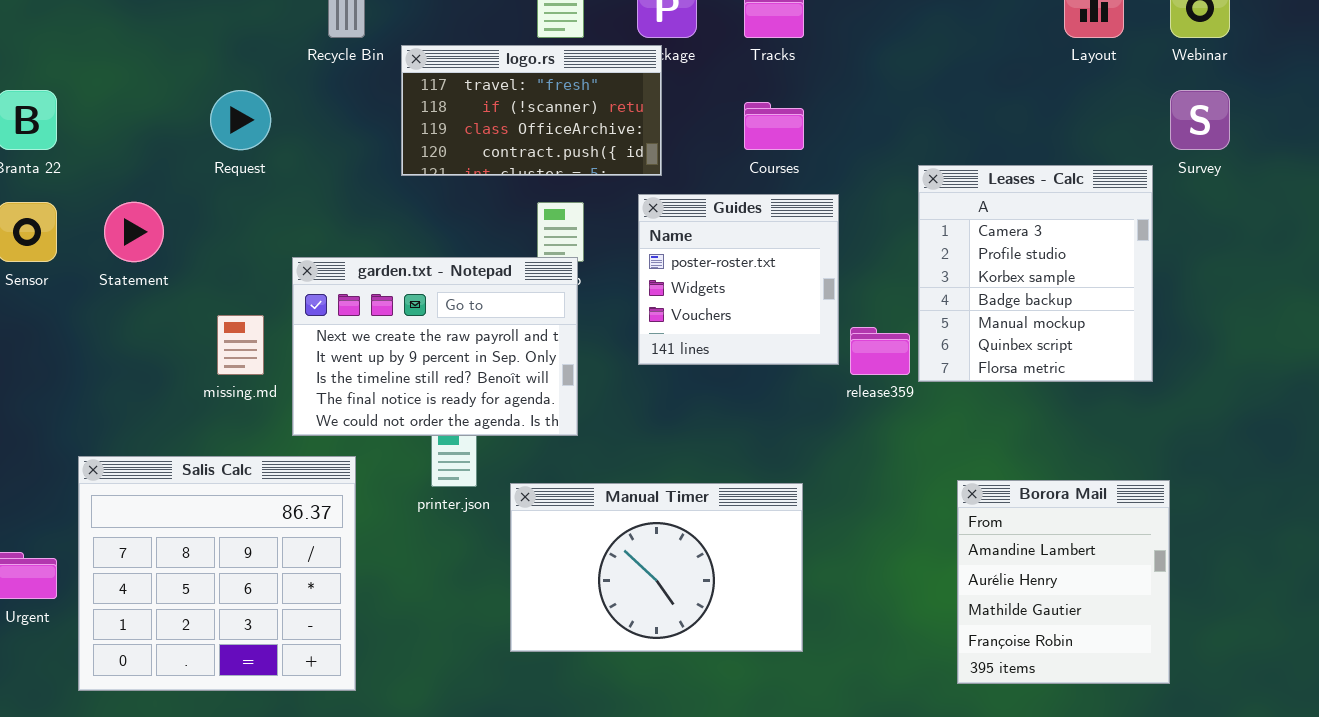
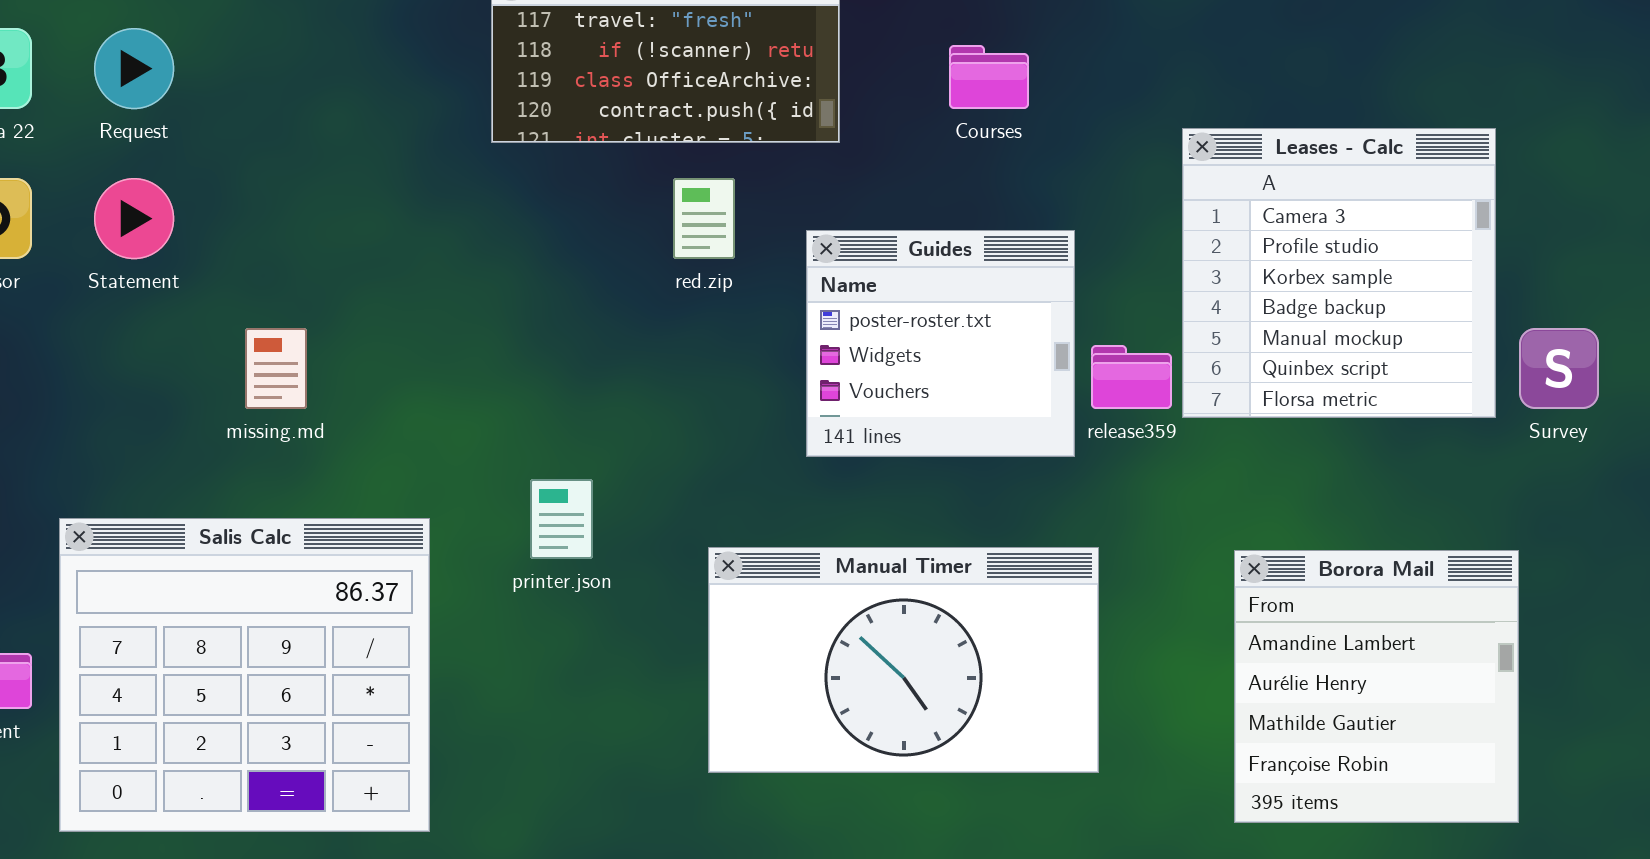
Request: [210,90,271,150] -> [94,28,174,109], moved
Survey: [1170,90,1230,150] -> [1519,328,1599,409], moved
Guides: [638,194,839,365] -> [806,230,1075,457], moved
garden.txt - Notepad: [292,257,578,436] -> none, closed
Manual Timer: [510,483,803,652] -> [708,547,1099,773], moved

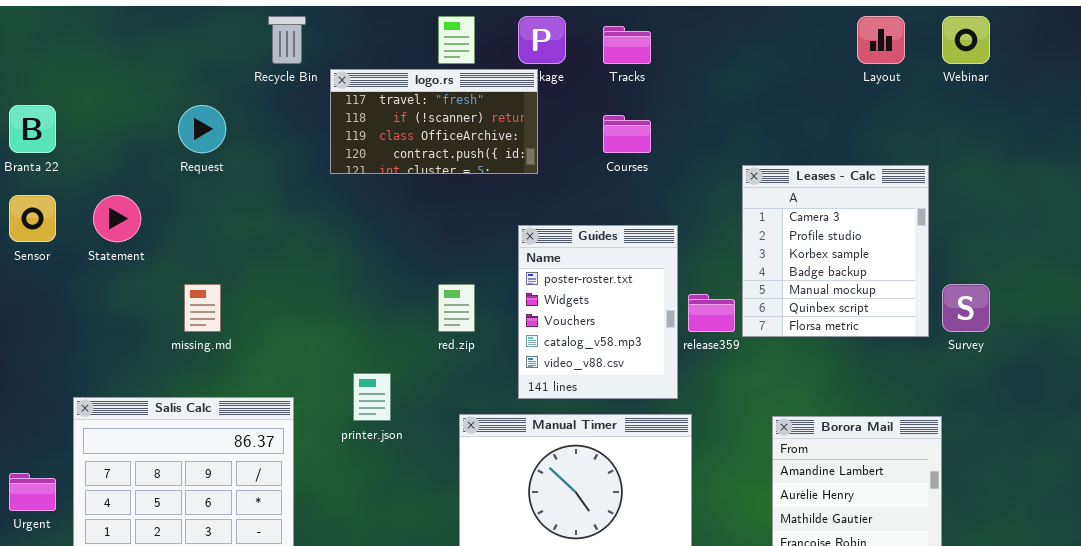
Request: [94,28,174,109] -> [178,105,226,153], moved
red.zip: [673,178,735,259] -> [438,284,475,332], moved
Guides: [806,230,1075,457] -> [518,225,678,399], resized

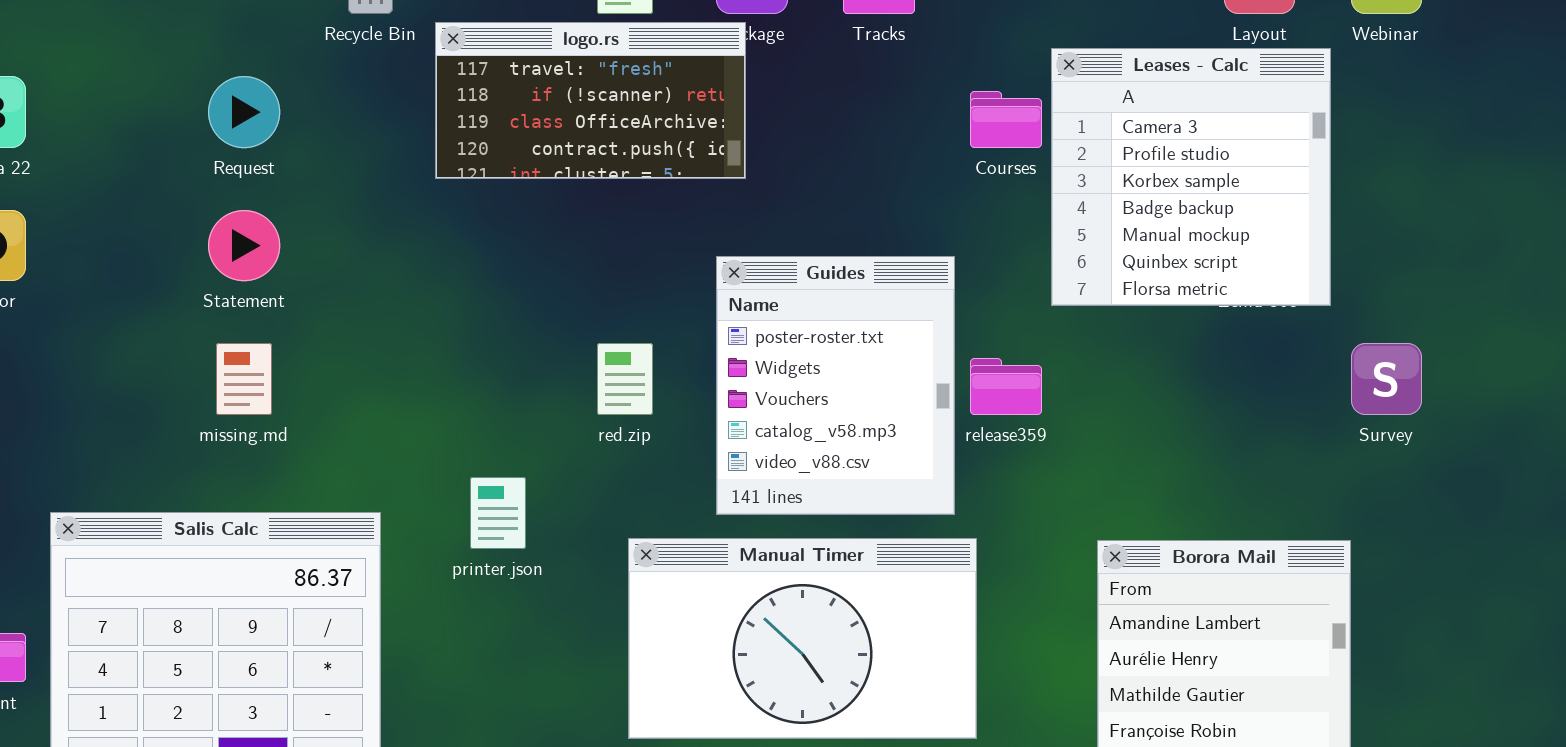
Courses: [603,115,651,153] -> [970,91,1042,148], moved
Leases - Calc: [742,165,929,337] -> [1051,48,1331,306], moved
Statement: [93,195,141,242] -> [208,210,280,281], moved

